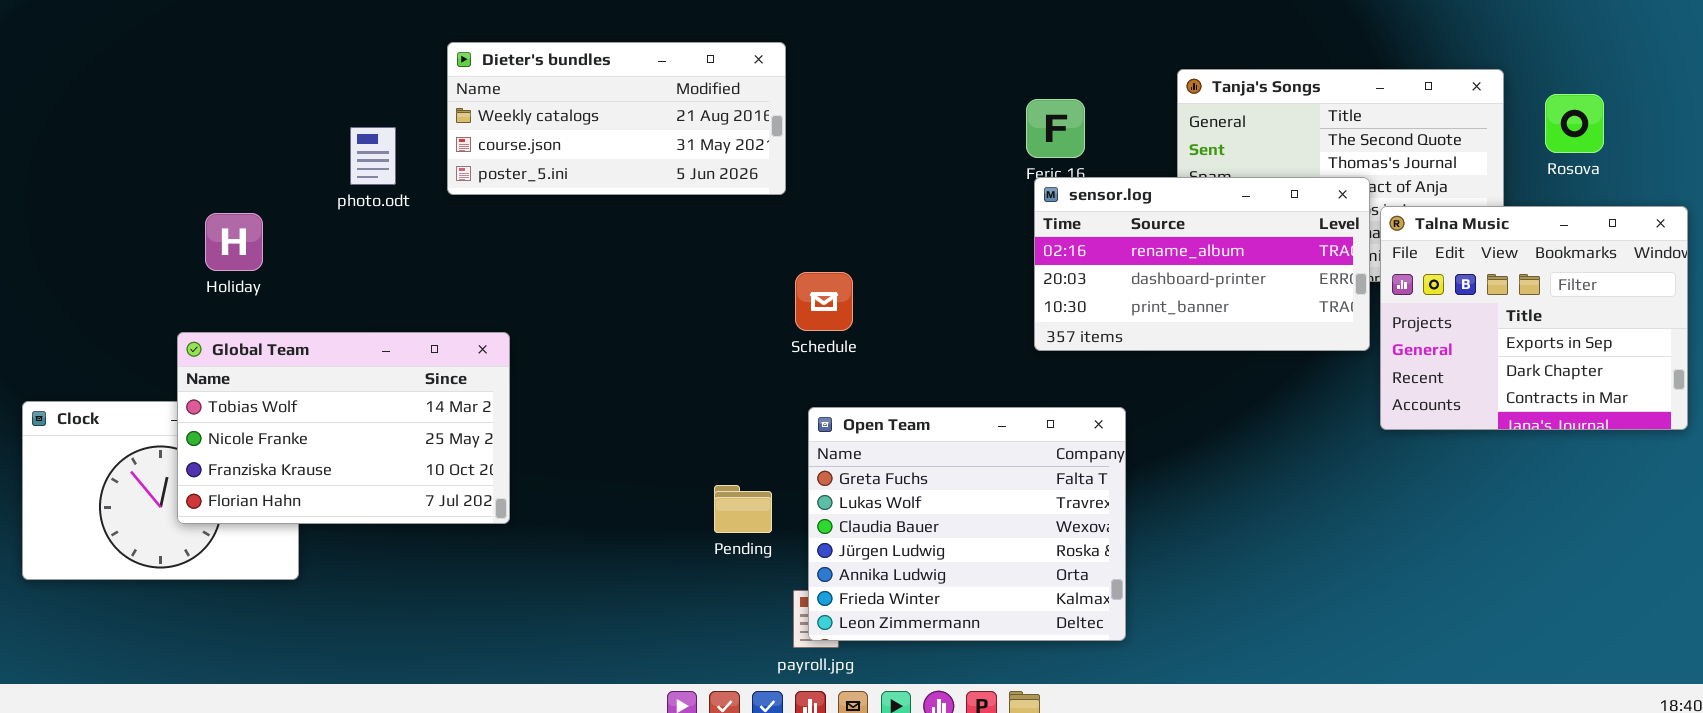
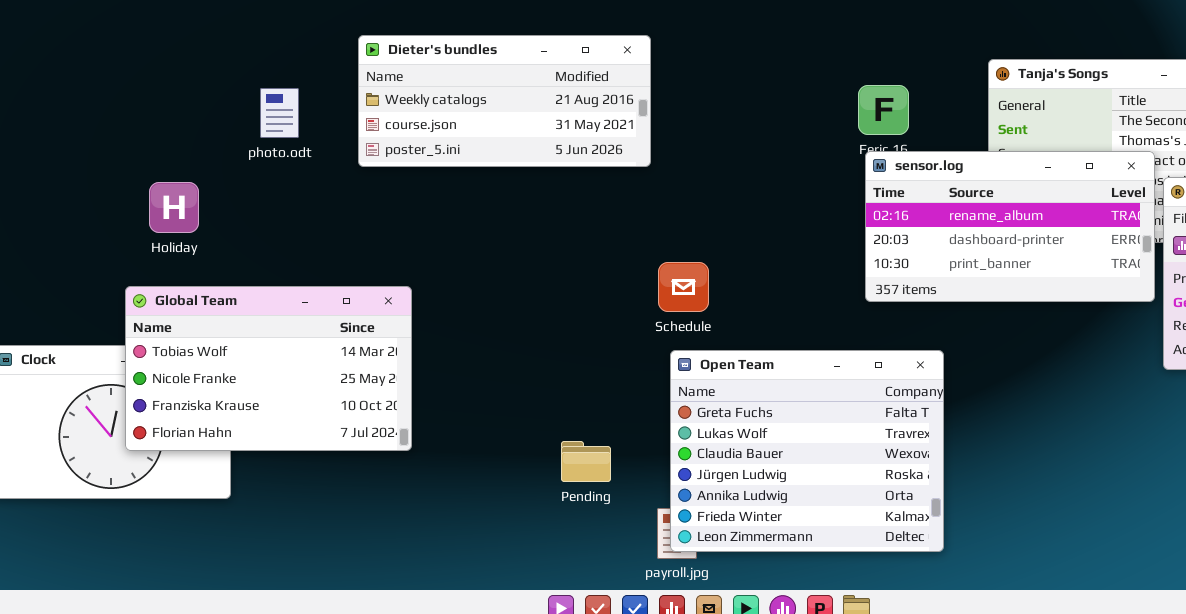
photo.odt: [350,127,396,185] -> [260,88,299,138], moved
Schedule: [795,272,853,331] -> [658,262,709,312], moved
Pending: [714,485,772,533] -> [561,441,611,482], moved

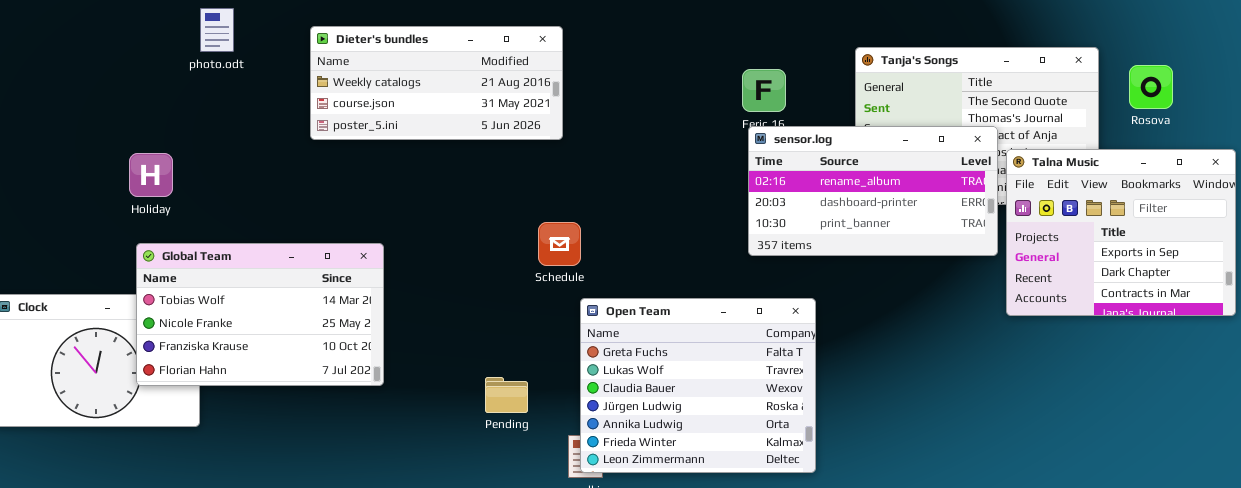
photo.odt: [260,88,299,138] -> [200,8,234,52], moved
Schedule: [658,262,709,312] -> [538,222,581,266], moved
Global Team: [125,286,412,451] -> [136,243,384,386], moved

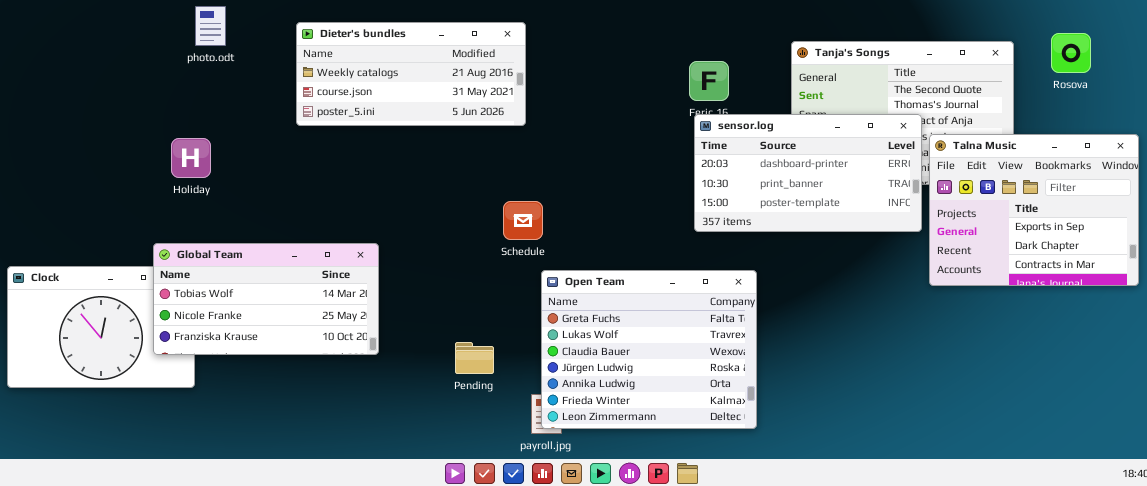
Rosova: [1129,65,1173,109] -> [1051,33,1091,73], moved
sensor.log: [748,126,998,256] -> [694,114,922,232], scrolled down 1 row
Holiday: [129,153,173,197] -> [171,138,211,178], moved
Global Team: [136,243,384,386] -> [153,243,379,355], moved, resized

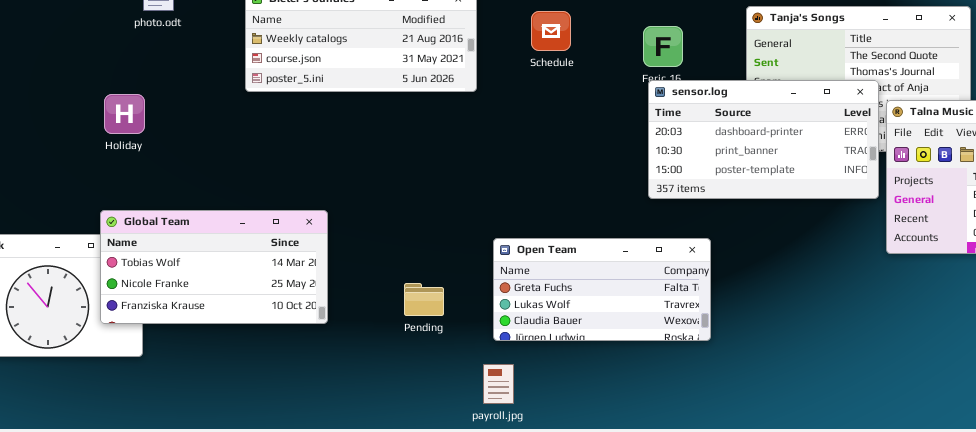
Holiday: [171,138,211,178] -> [104,94,145,134], moved
Schedule: [503,201,543,240] -> [531,11,571,51], moved
Open Team: [541,270,757,429] -> [493,238,711,341], resized
Pending: [455,342,494,374] -> [404,283,444,316], moved

